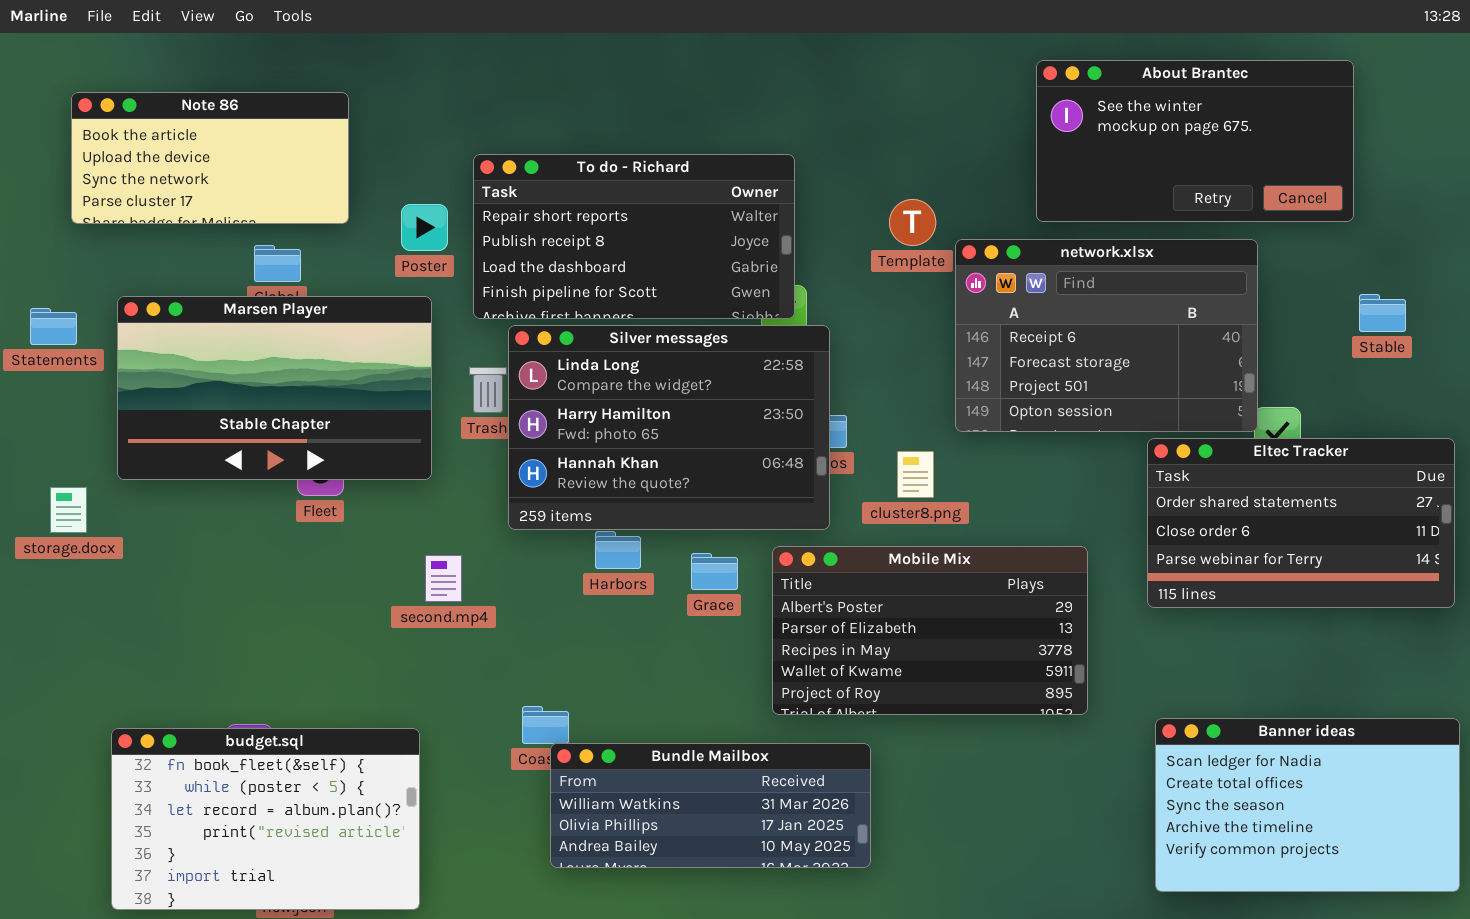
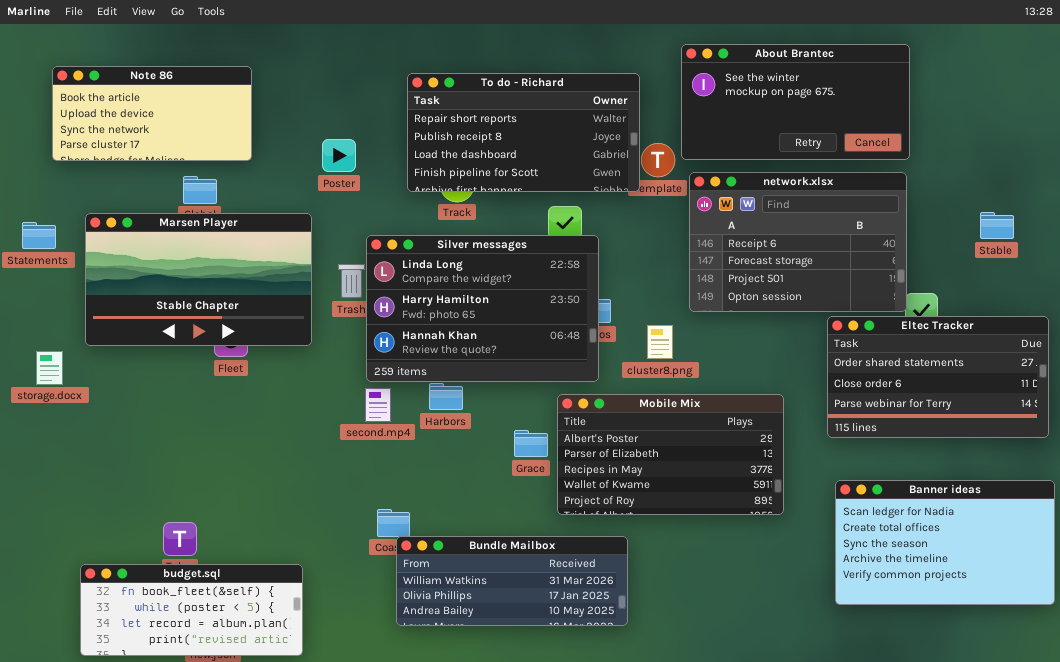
About Brantec: [1036,60,1354,222] -> [681,44,910,160], moved
To do - Richard: [473,154,795,319] -> [407,73,640,192], moved
Poster: [401,204,448,251] -> [322,139,356,172], moved
Grace: [691,553,738,590] -> [514,430,548,457], moved
second.mp4: [425,555,462,602] -> [365,388,391,422], moved
Banner ideas: [1155,718,1460,892] -> [835,480,1055,605], moved
budget.sql: [111,728,420,910] -> [80,564,303,656], resized

